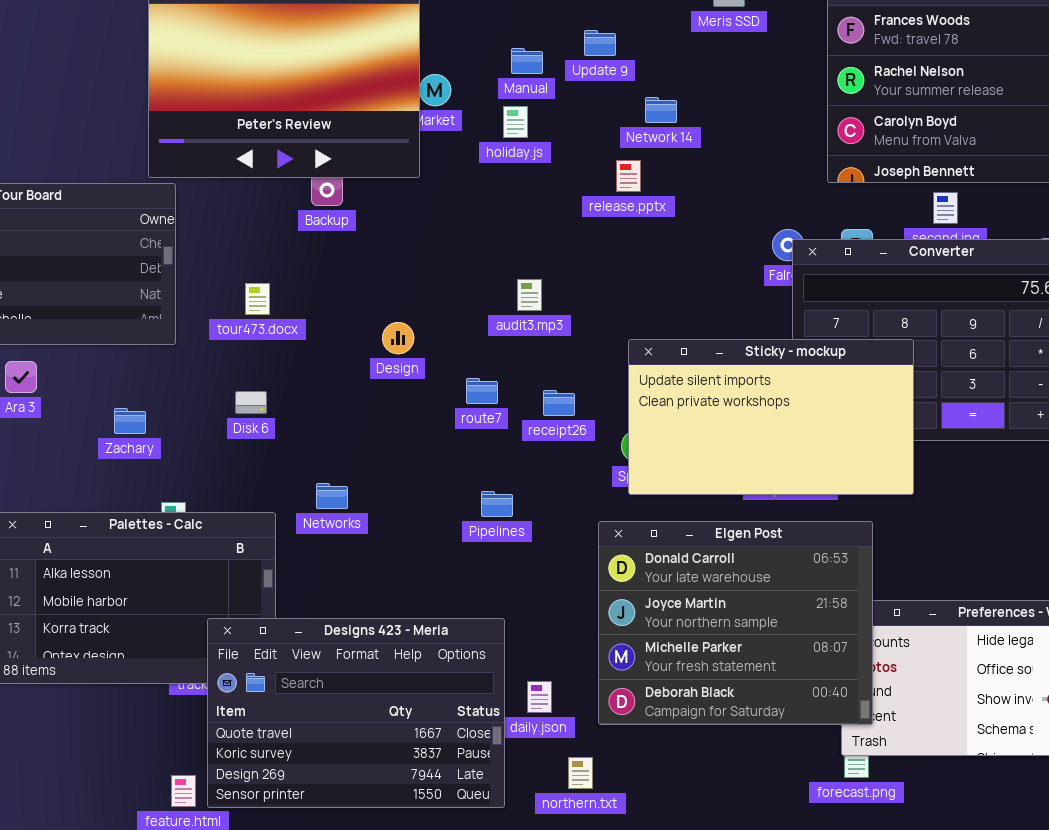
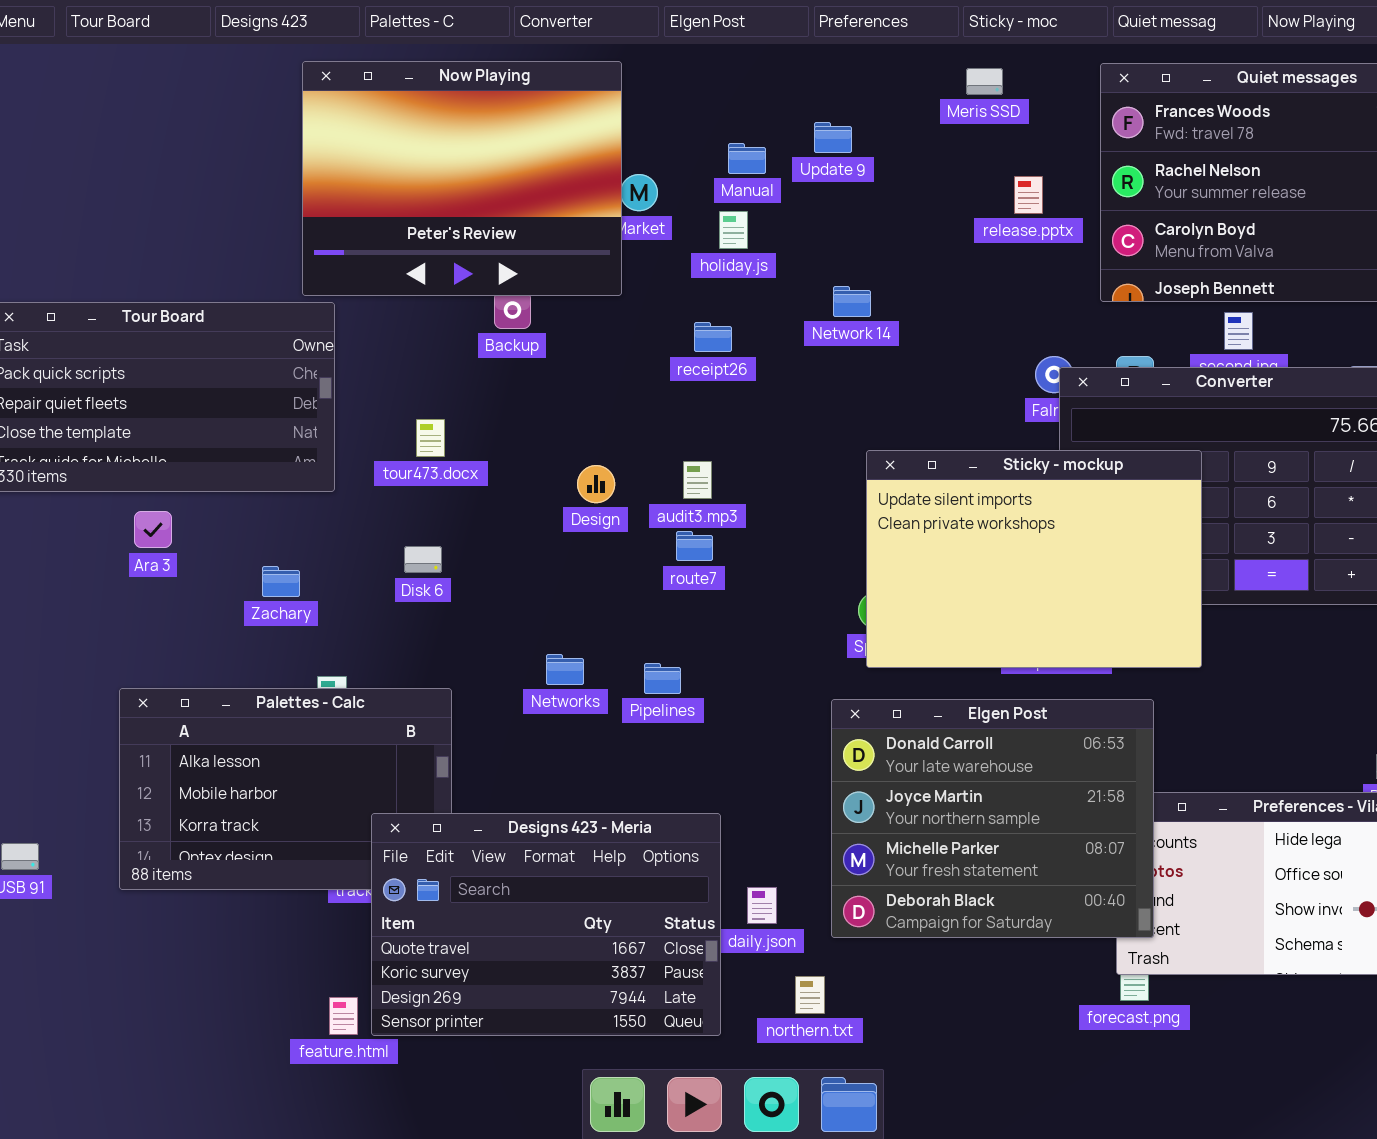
Network 14: [645,97,677,123] -> [833,286,871,317], moved
release.pptx: [616,160,641,192] -> [1014,176,1043,214], moved
audit3.mp3: [517,279,542,311] -> [683,461,712,499], moved
Sticky - mockup: [628,339,914,495] -> [866,450,1202,668], resized
receipt26: [543,390,575,416] -> [694,322,732,352], moved
Networks: [316,483,348,509] -> [546,654,584,685], moved
Pipelines: [481,491,513,517] -> [644,663,681,694], moved

